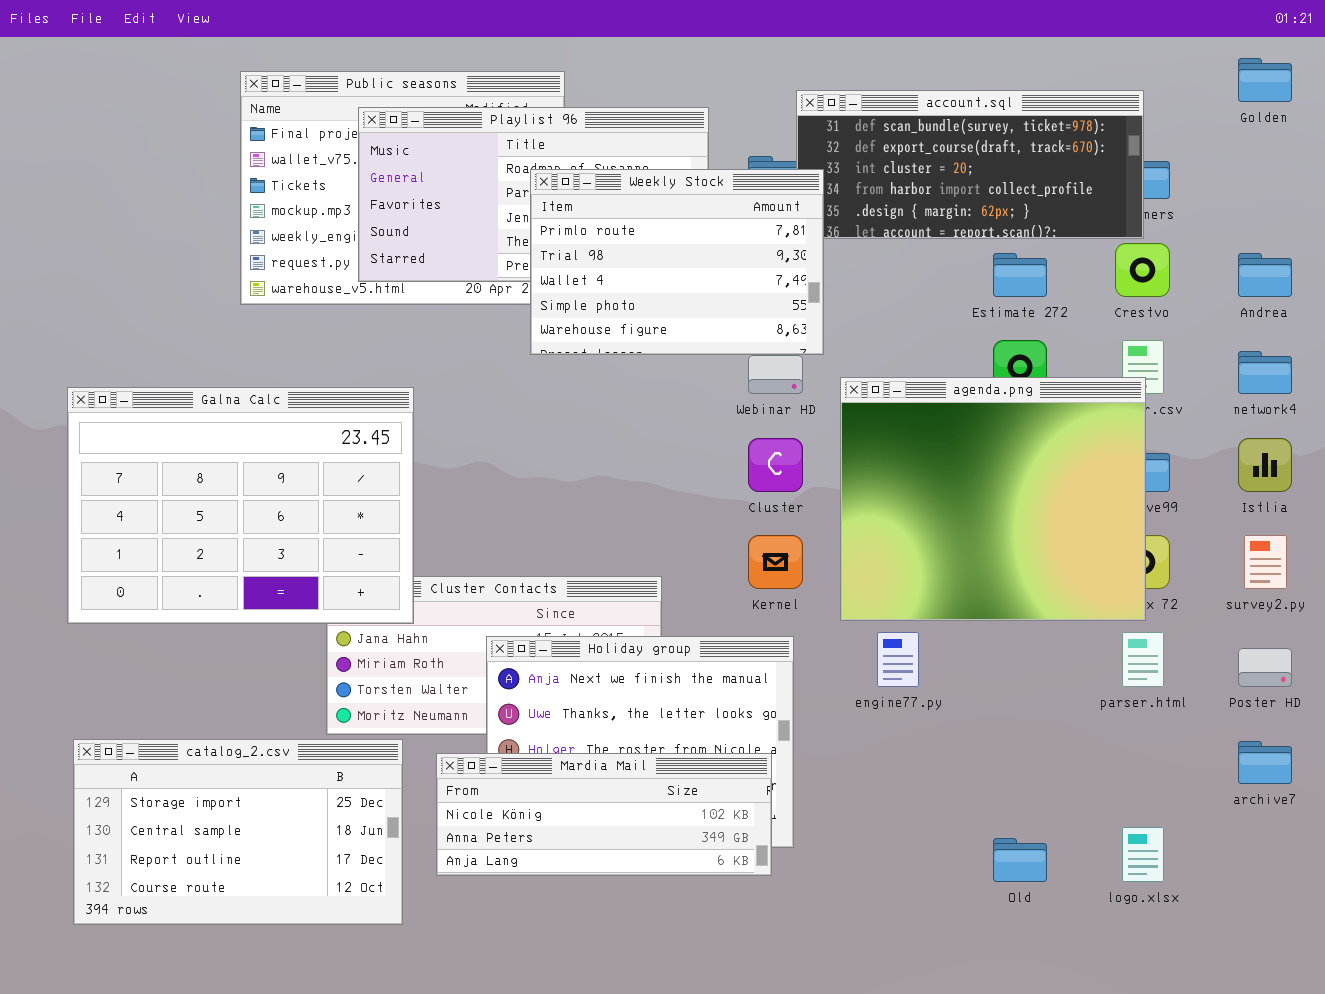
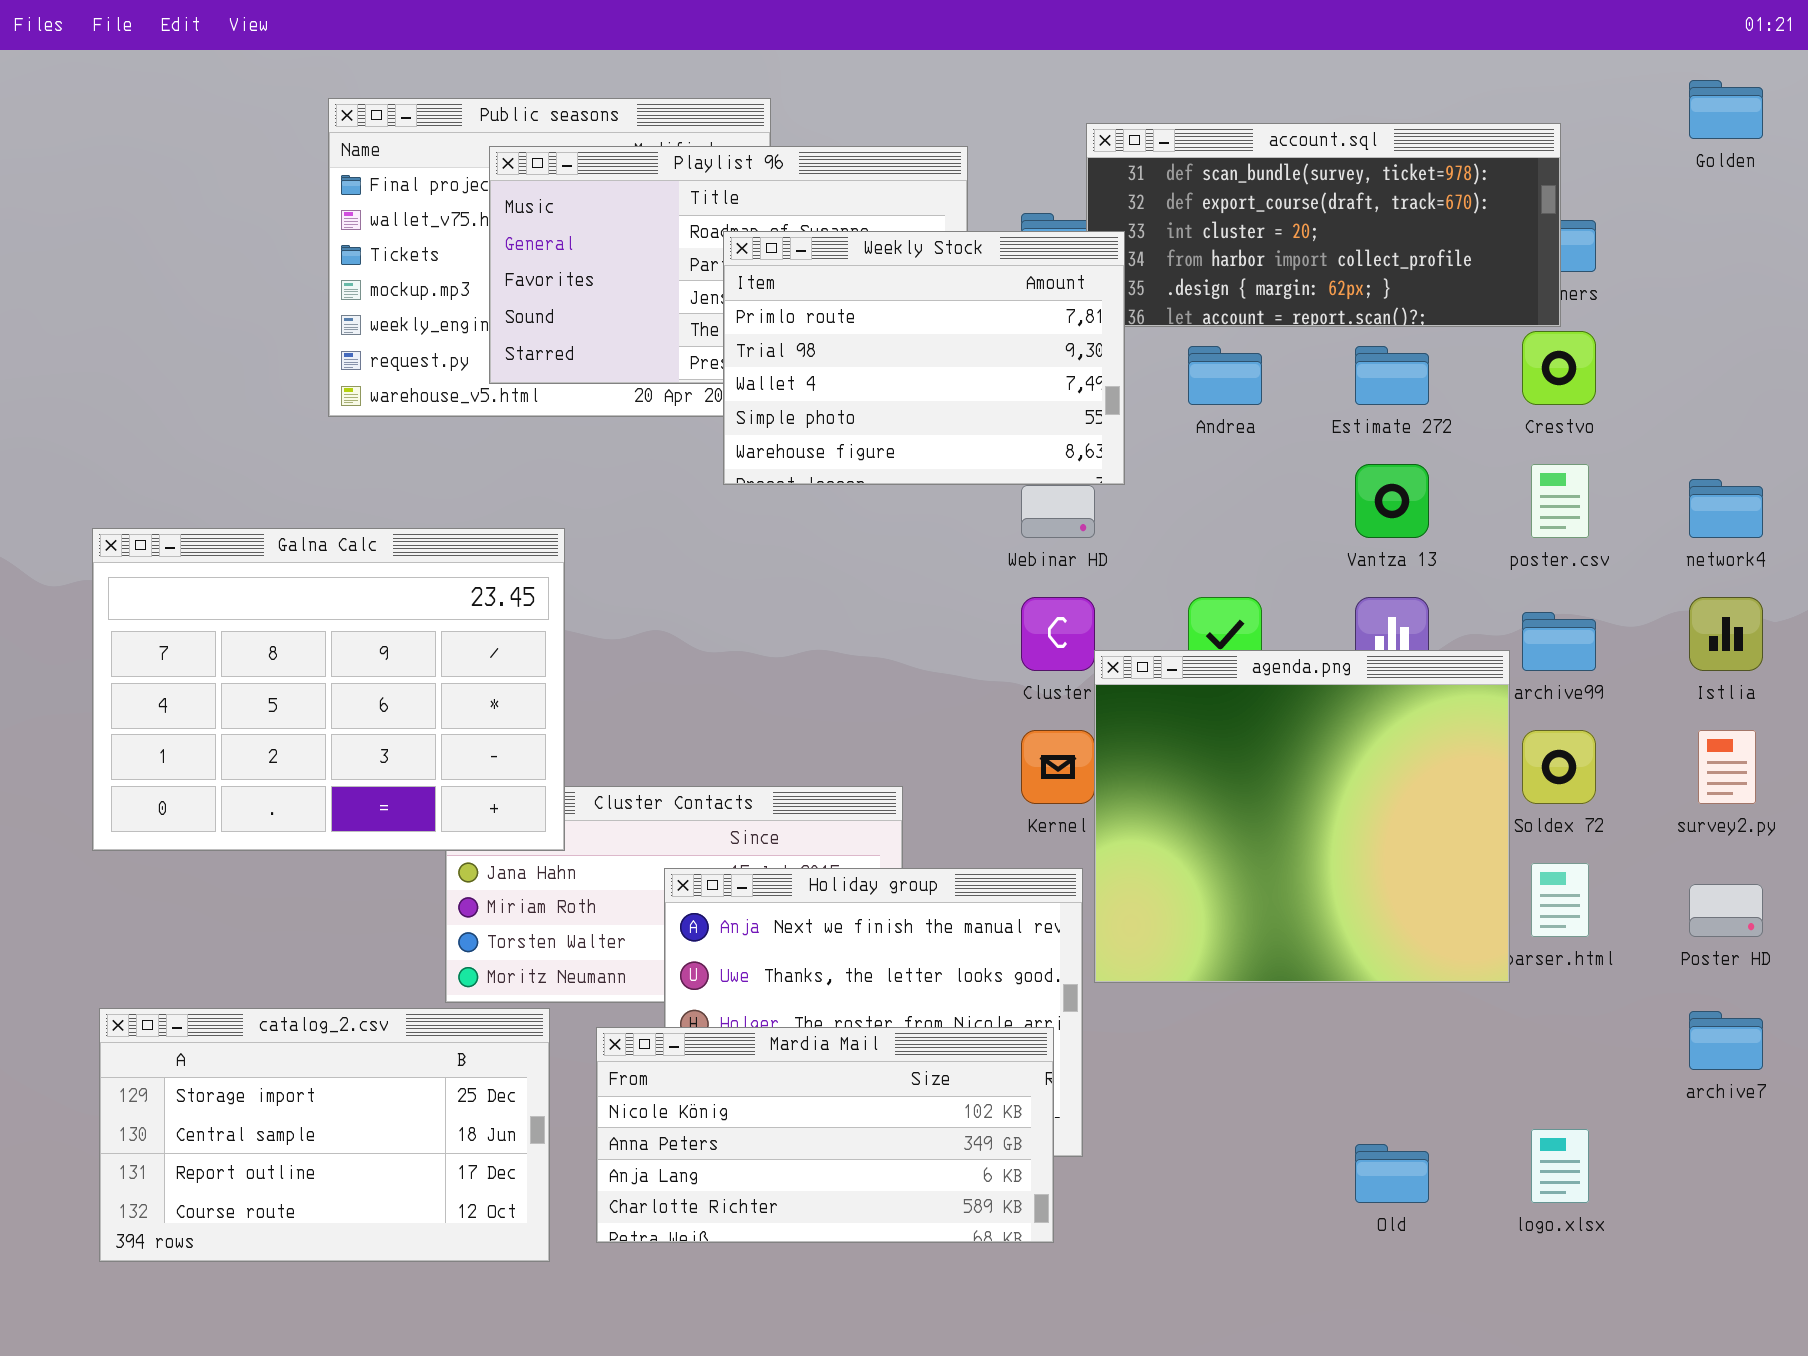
Andrea: [1238,253,1292,297] -> [1188,346,1262,405], moved
agenda.png: [840,377,1146,621] -> [1094,650,1510,983], moved
Mardia Mail: [436,753,772,876] -> [596,1027,1054,1243], resized

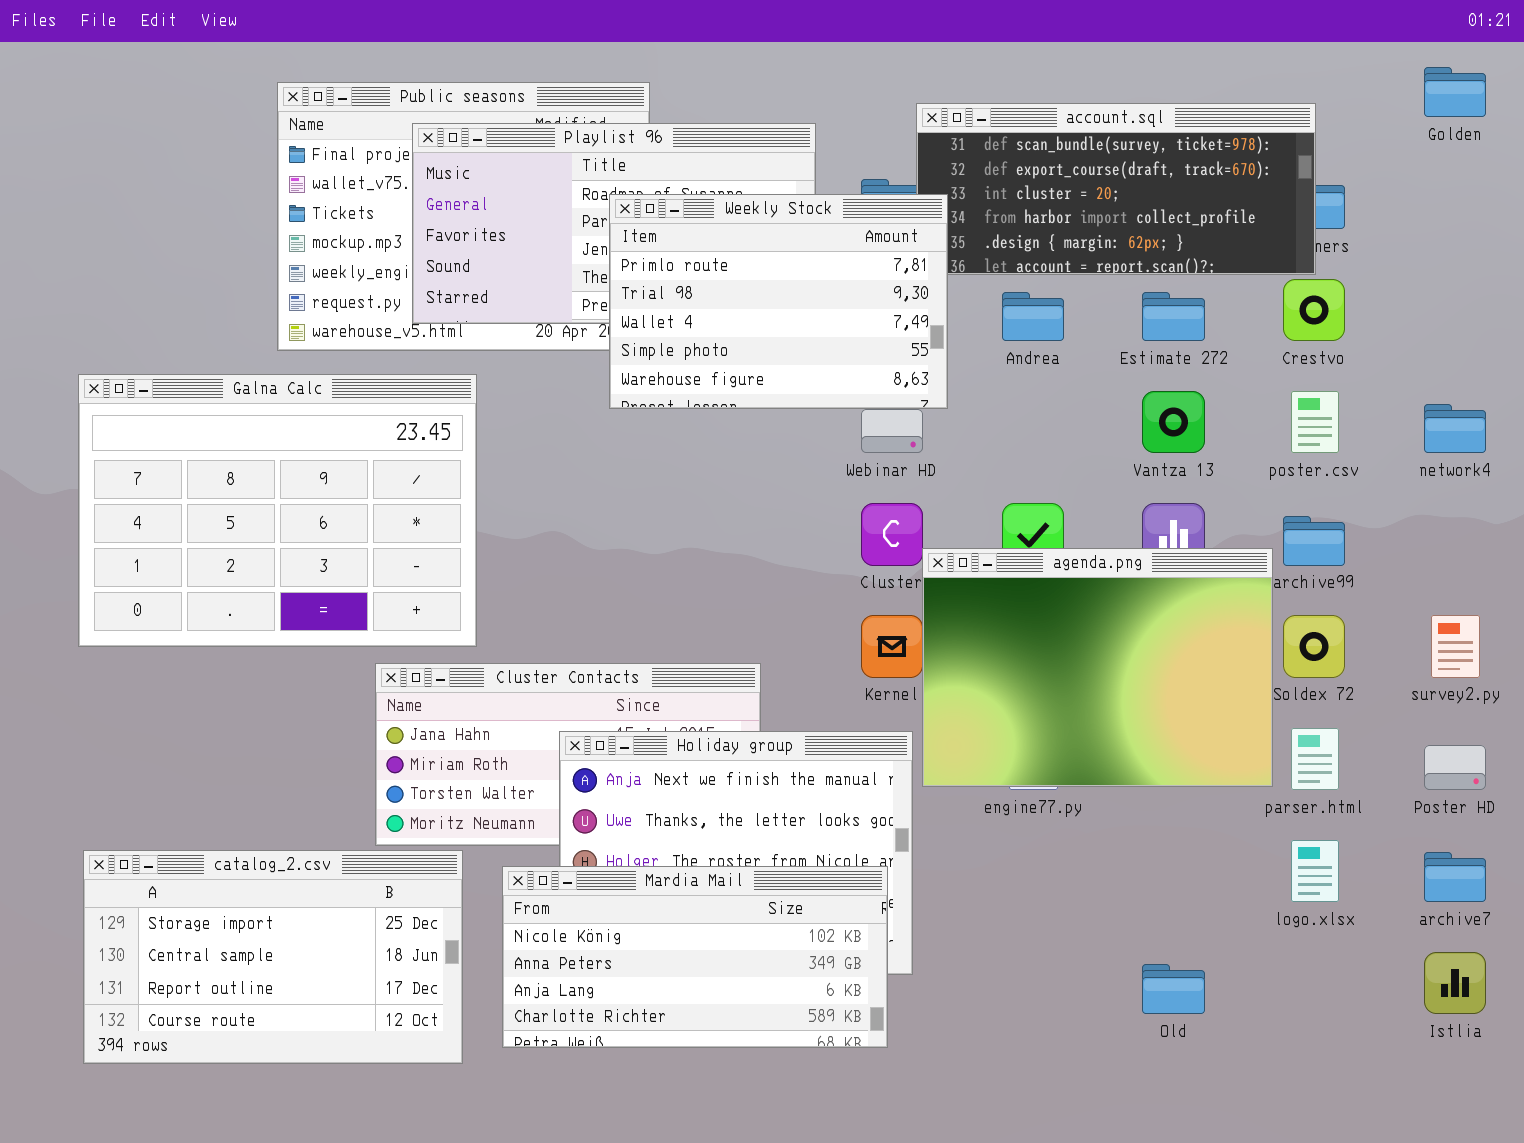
Galna Calc: [92,528,565,851] -> [78,374,477,647], moved
Istlia: [1689,597,1763,671] -> [1424,952,1486,1014], moved
agenda.png: [1094,650,1510,983] -> [922,548,1273,787], resized
logo.xlsx: [1531,1129,1589,1203] -> [1291,840,1339,902], moved

